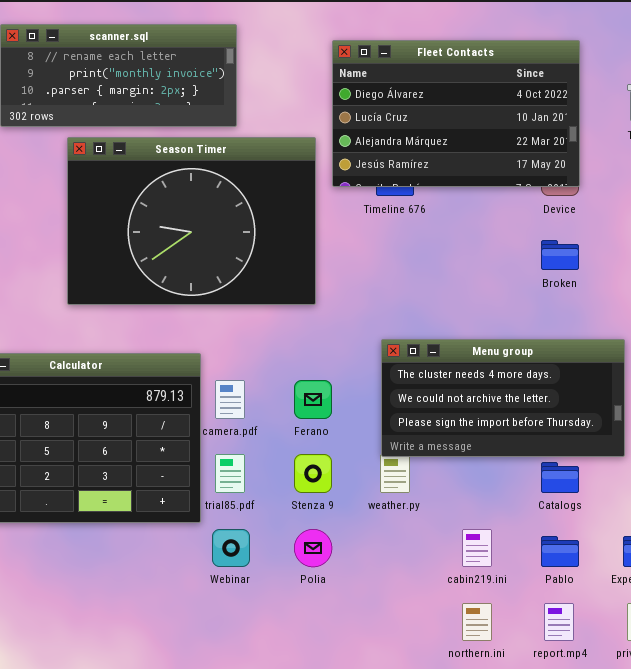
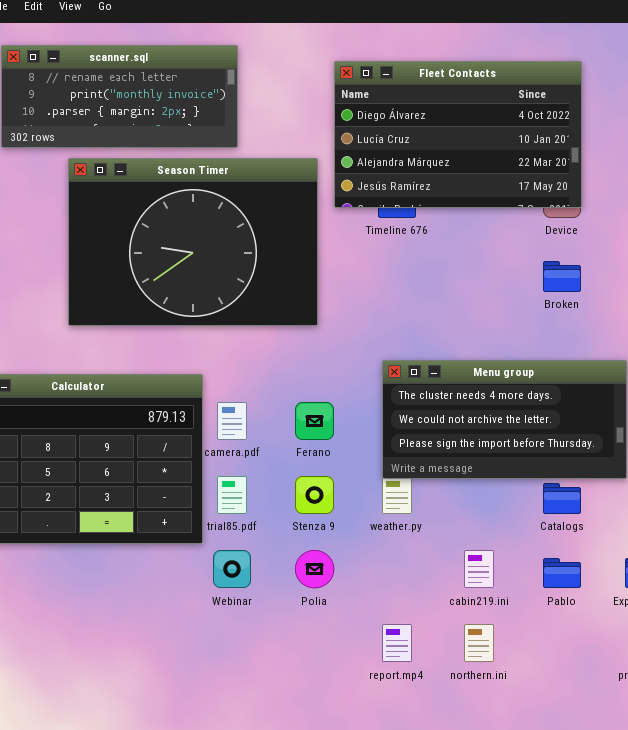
report.mp4: [544,603,574,641] -> [382,624,412,662], moved

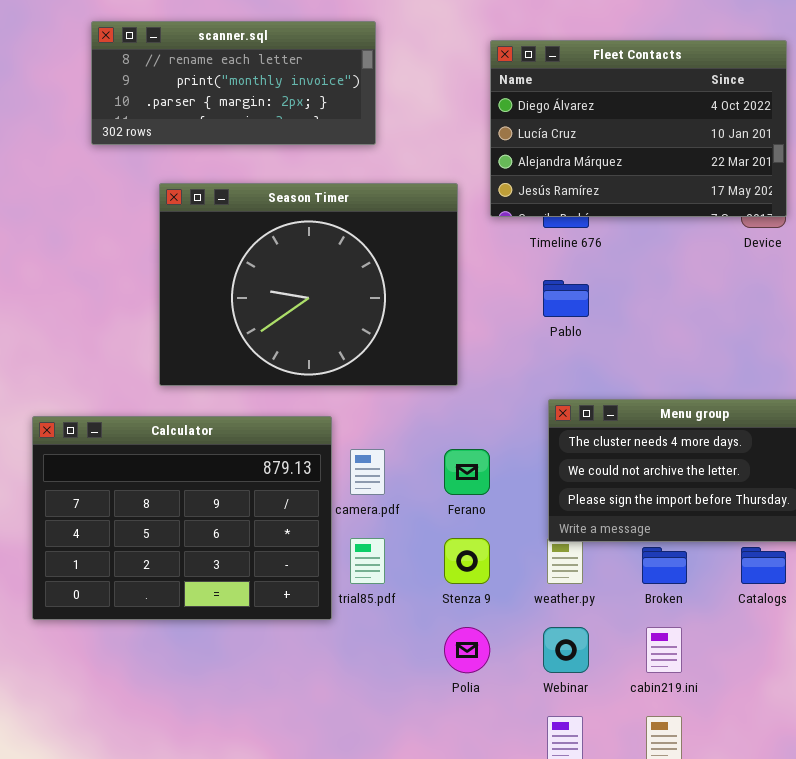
Season Timer: [68,158,318,326] -> [159,183,458,386], moved
Broken: [543,261,581,292] -> [642,547,687,584], moved
Webinar: [213,550,251,588] -> [543,627,589,673], moved
Pablo: [543,558,581,588] -> [543,280,589,317], moved

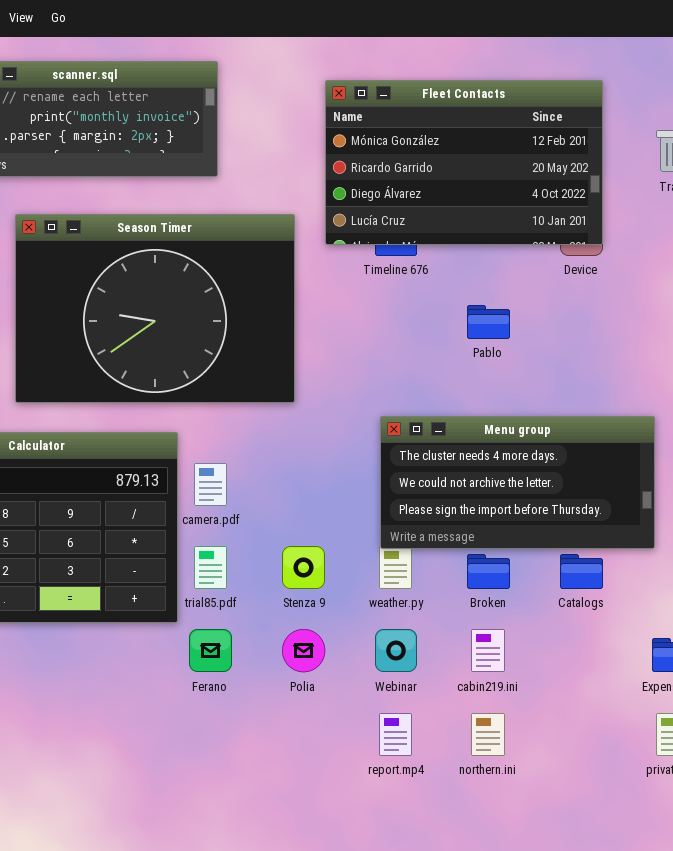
Fleet Contacts: [490,40,787,217] -> [325,80,603,245], scrolled up 2 rows
Pablo: [543,280,589,317] -> [467,305,510,339], moved
Ferano: [444,449,490,495] -> [189,629,232,672], moved

